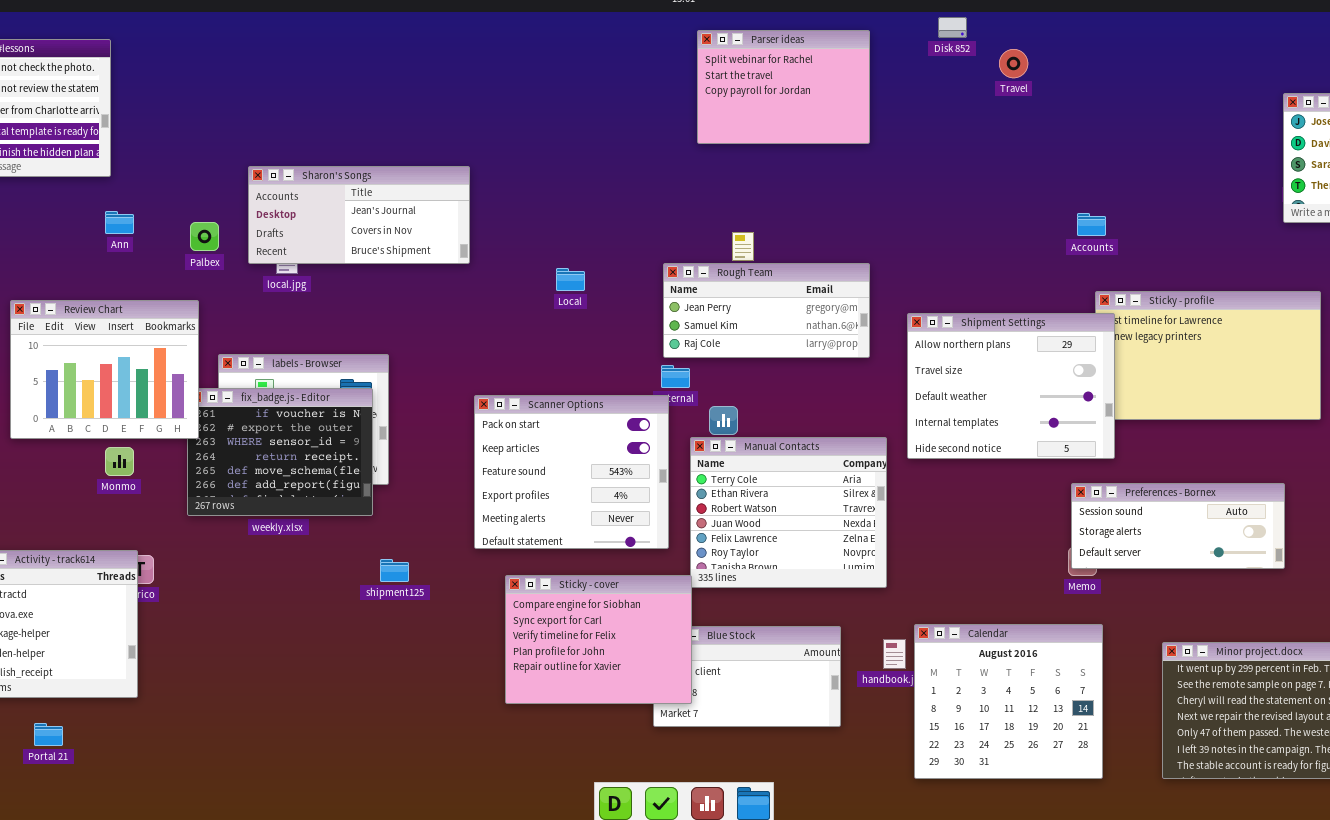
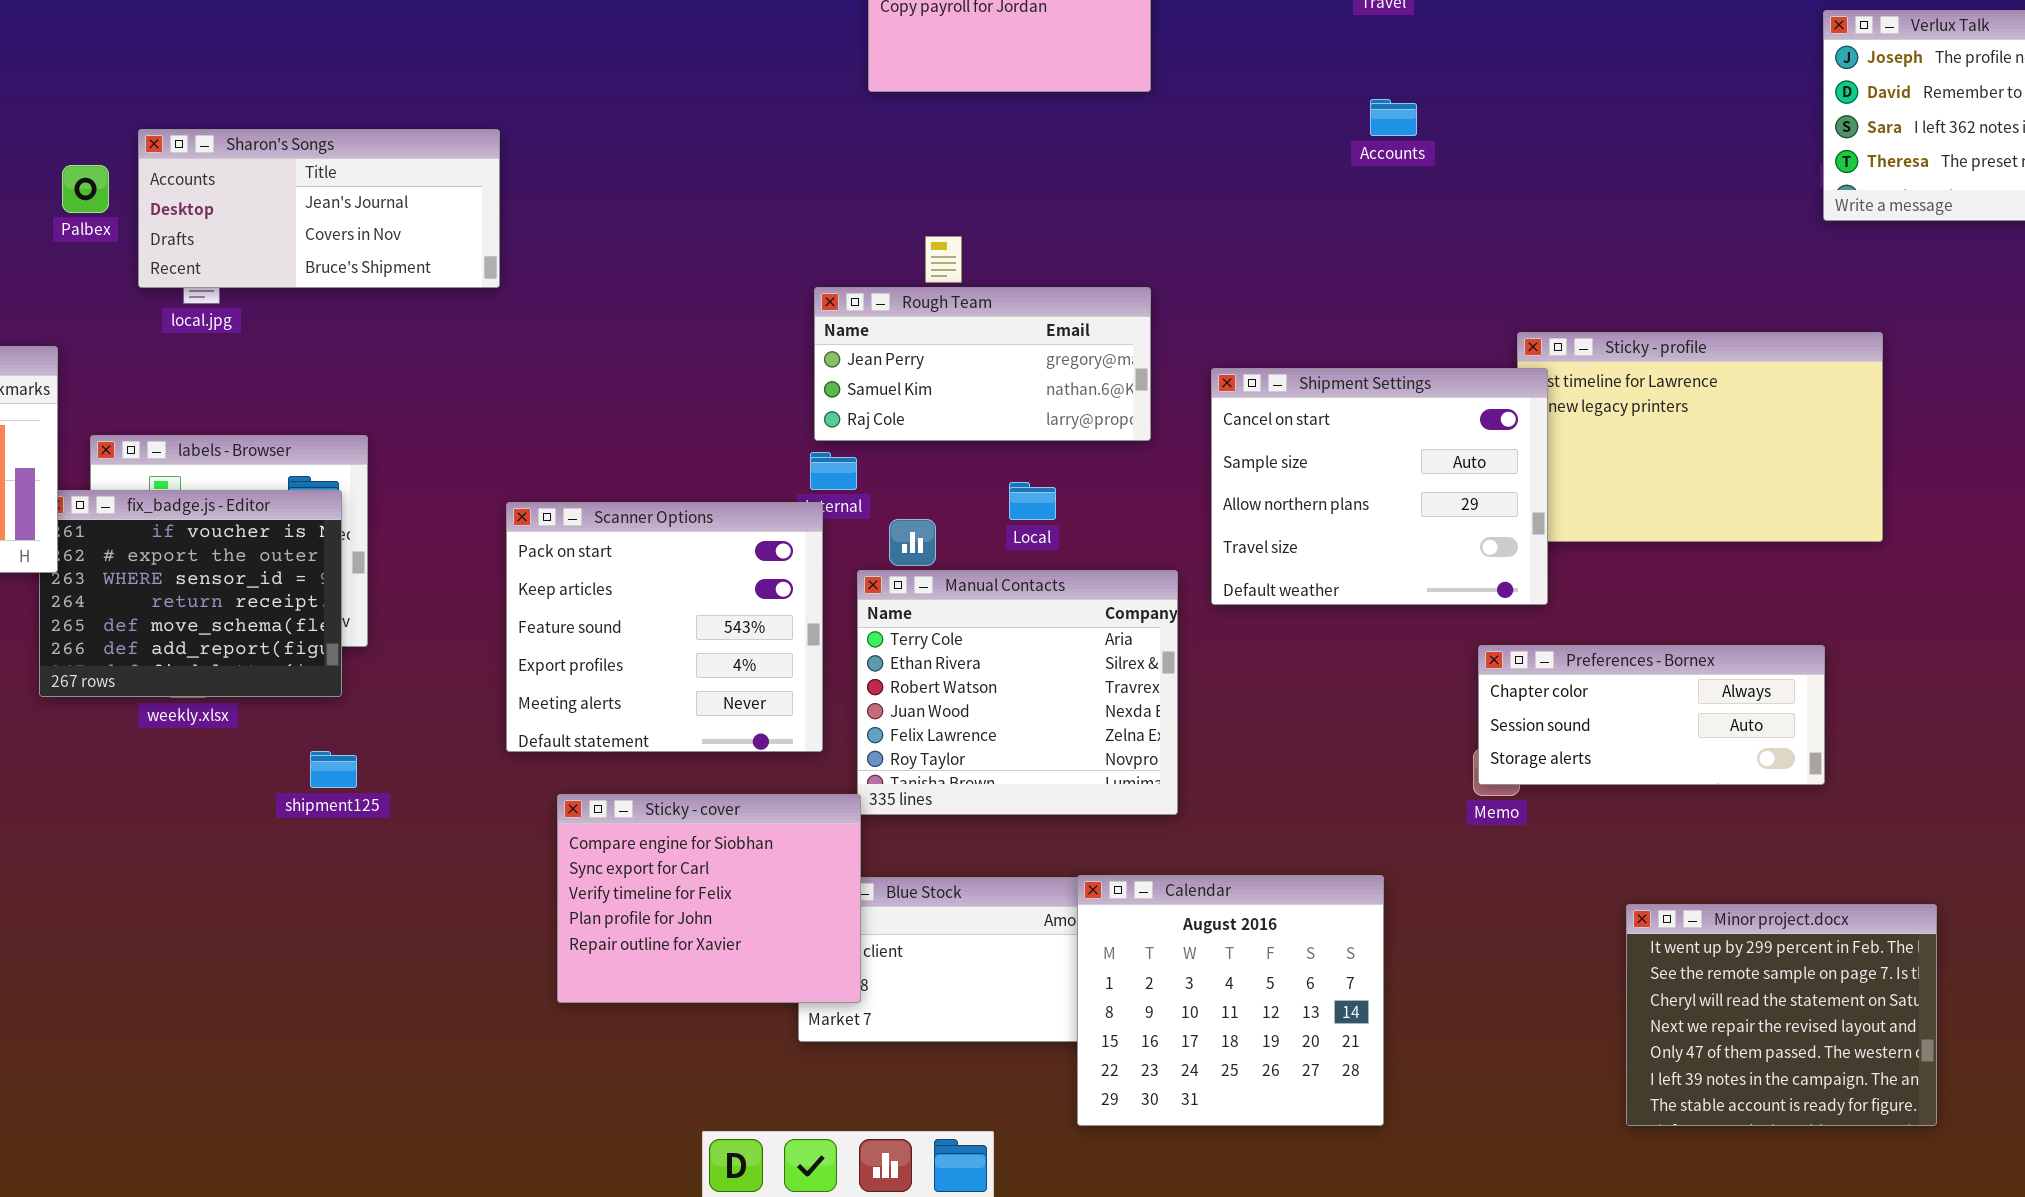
Accounts: [1077,213,1106,236] -> [1370,99,1417,136], moved
Palbex: [190,222,219,251] -> [62,165,109,213], moved
Local: [556,268,585,291] -> [1009,482,1056,520], moved
Shipment Settings: [907,313,1115,459] -> [1211,368,1548,605], scrolled up 2 rows
Preferences - Bornex: [1071,483,1285,569] -> [1478,645,1825,785], scrolled up 1 row
shipment125: [380,559,409,582] -> [310,751,357,788], moved
Calendar: [914,624,1103,779] -> [1077,875,1384,1126], moved

